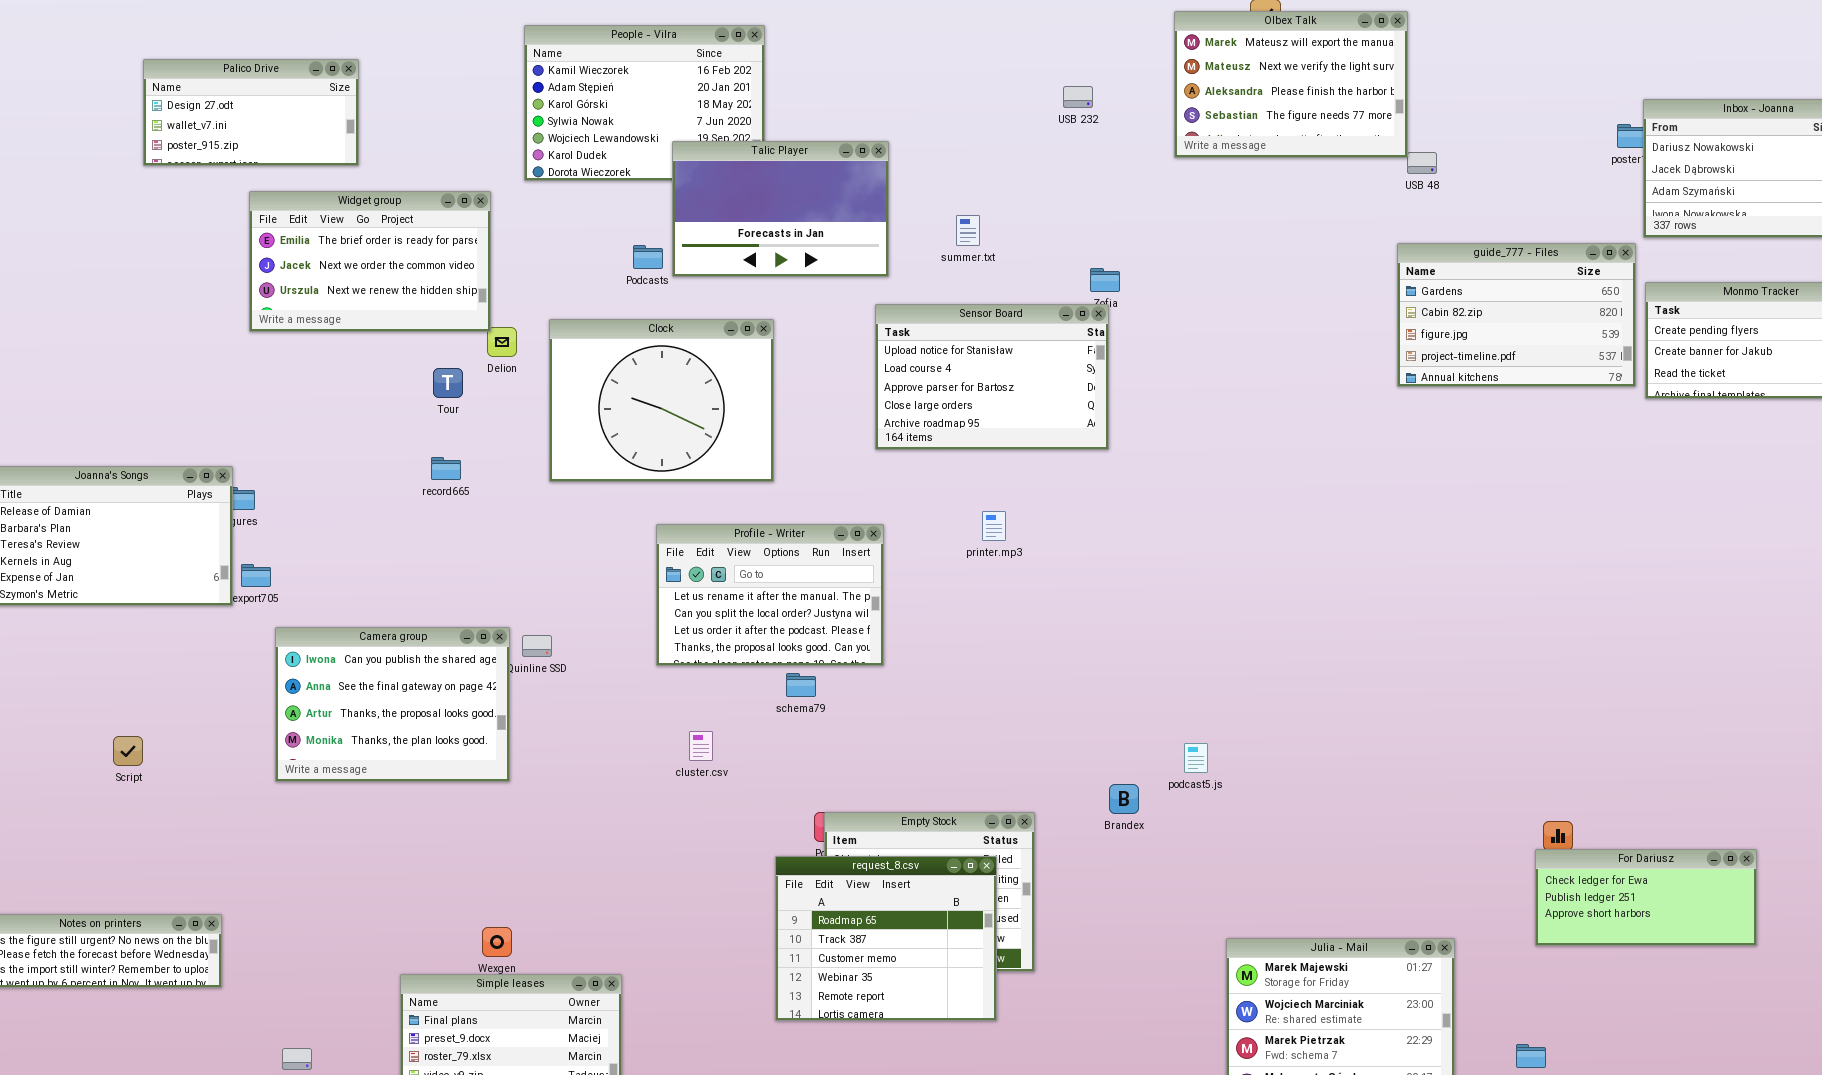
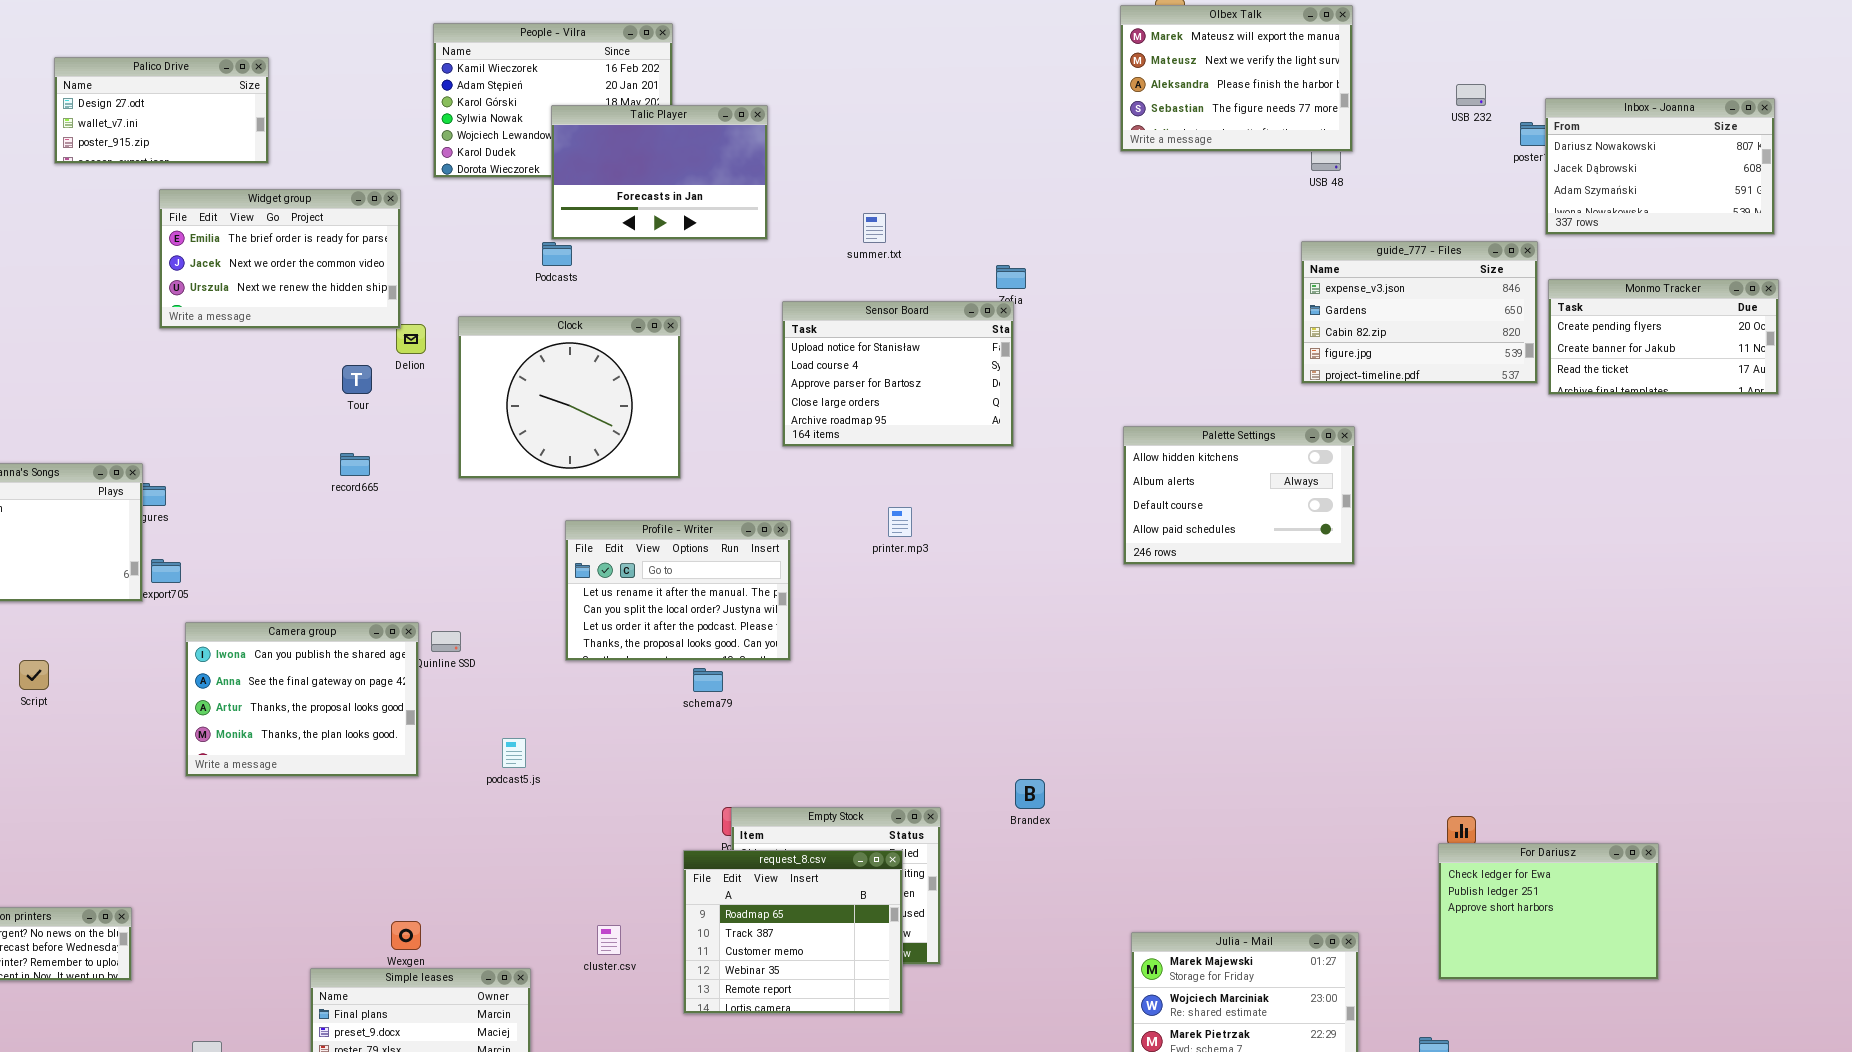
Olbex Talk: [1174,11,1408,158] -> [1120,5,1353,152], moved
USB 232: [1063,86,1093,108] -> [1456,84,1486,106], moved
Talic Player: [672,141,889,277] -> [551,105,768,240], moved
guide_777 - Files: [1397,243,1636,387] -> [1301,241,1538,384], scrolled up 1 row
Palette Settings: none -> [1123,426,1355,565], opened
cluster.csv: [689,731,713,761] -> [597,925,621,955], moved
Script: [113,736,143,766] -> [19,660,49,690], moved
podcast5.js: [1184,743,1208,773] -> [502,738,526,768], moved
For Dariusz: [1535,849,1757,946] -> [1438,843,1659,980], resized

